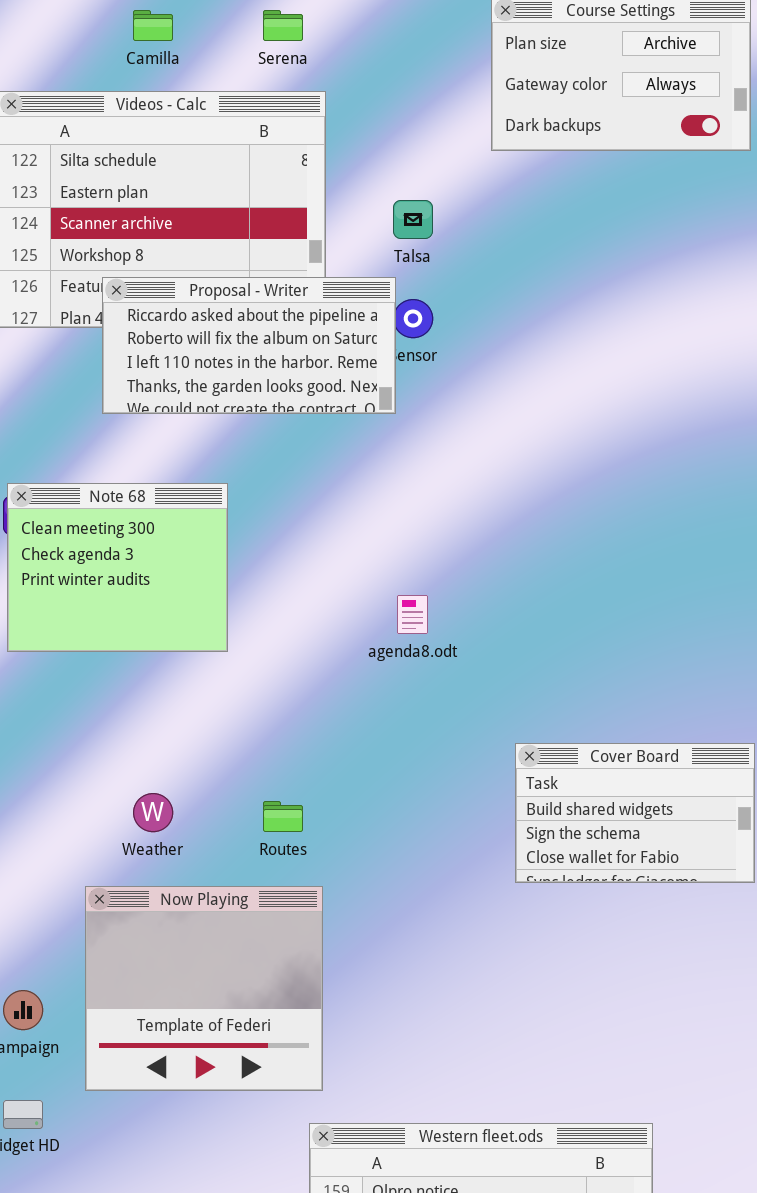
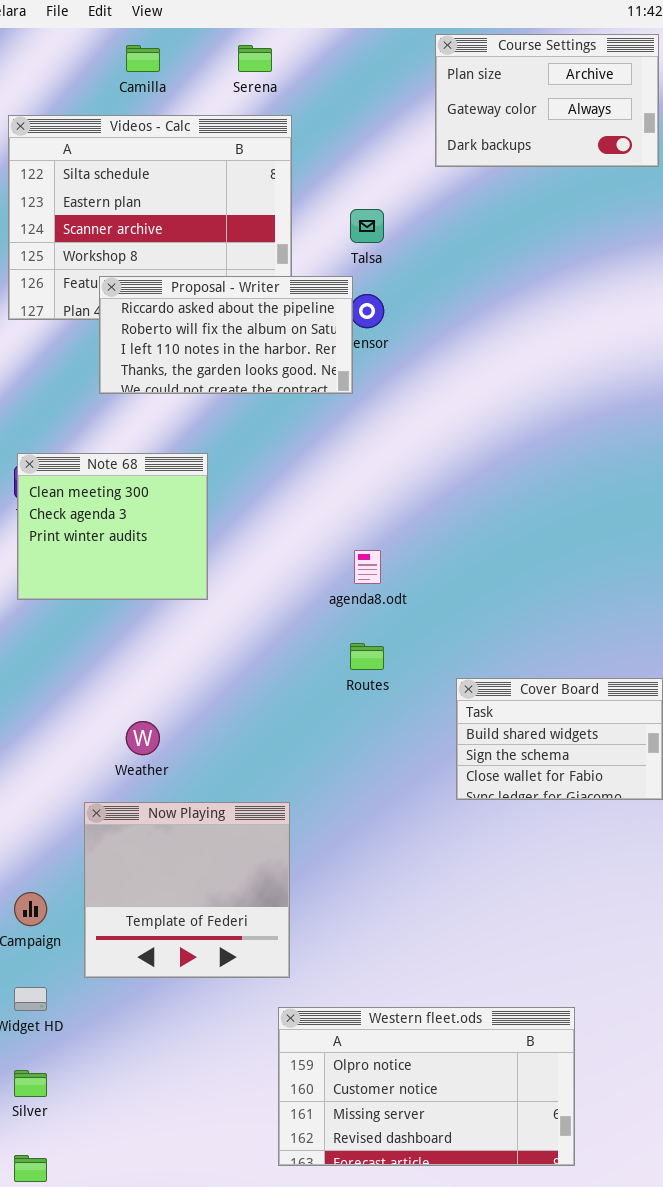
Routes: [263,801,303,832] -> [350,643,384,670], moved

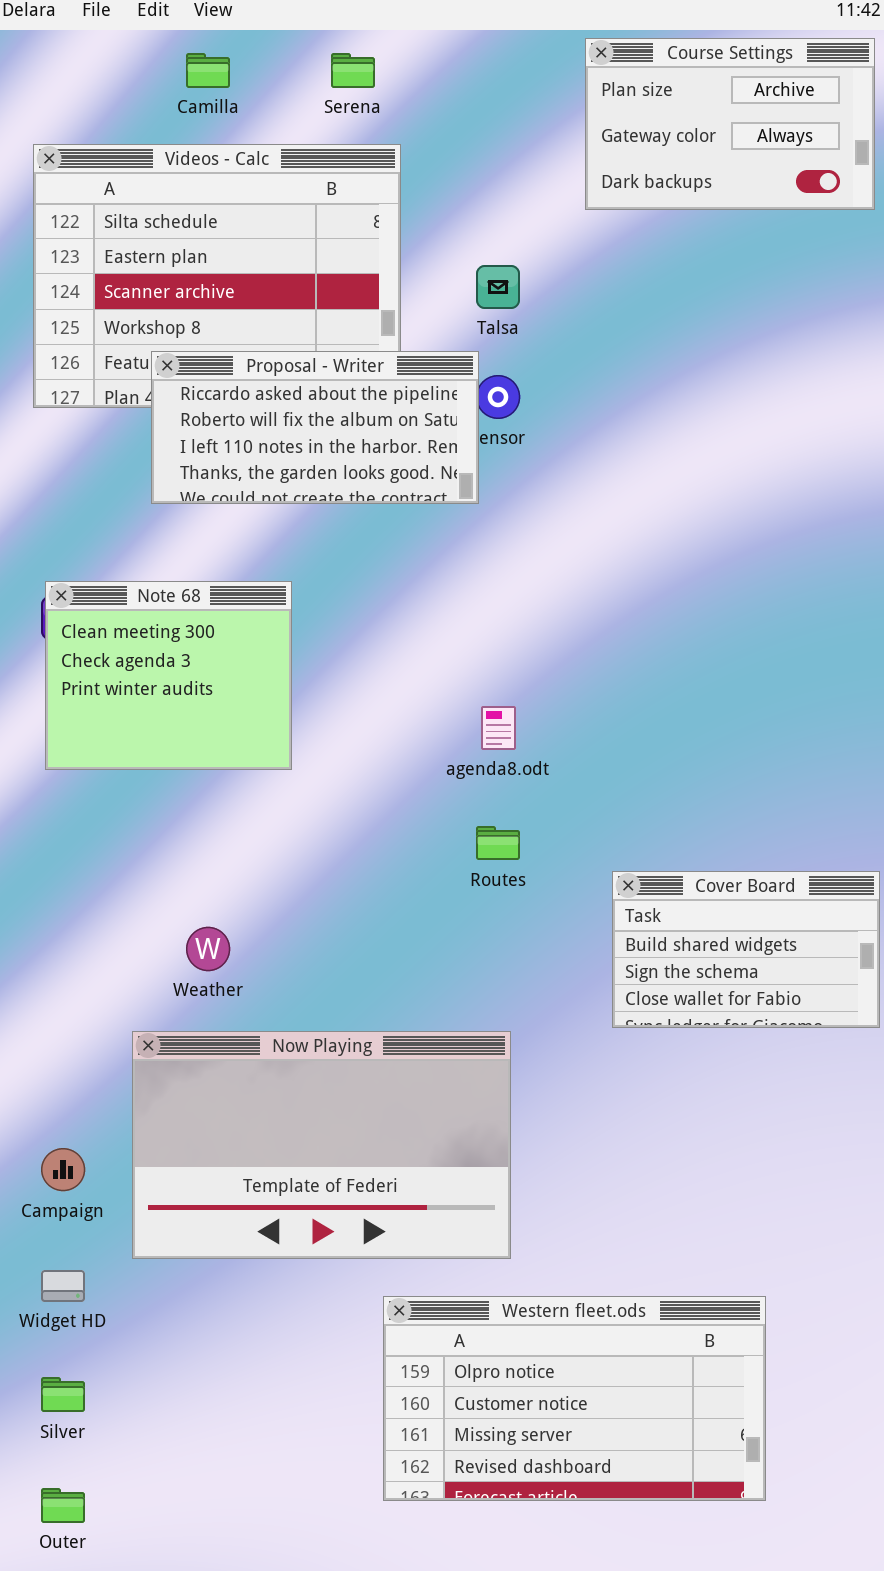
Now Playing: [84,802,290,978] -> [132,1031,511,1259], resized

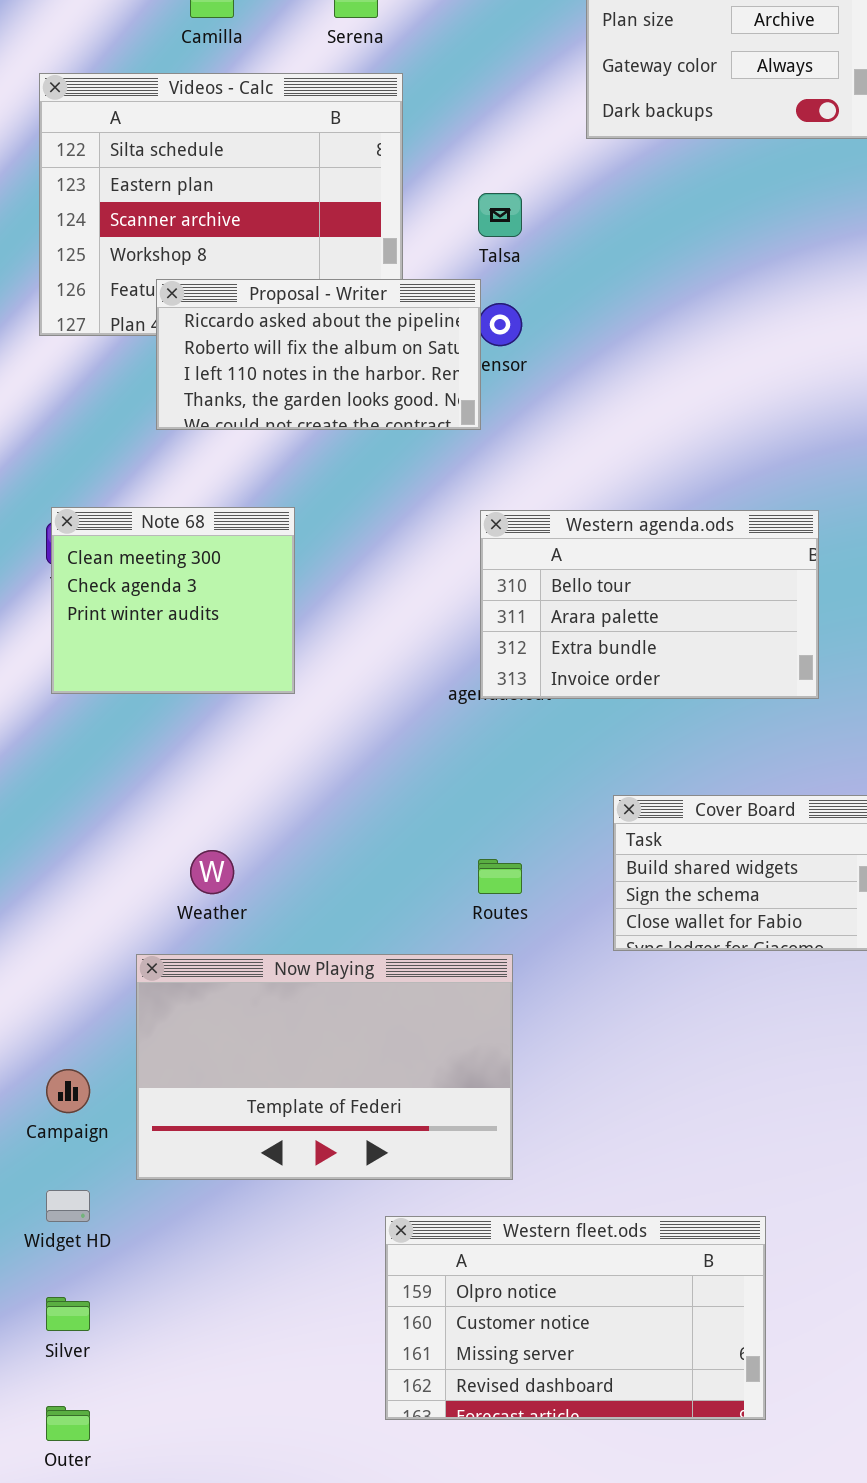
Western agenda.ods: none -> [480,510,819,699], opened
Routes: [476,826,520,860] -> [478,859,522,894], moved

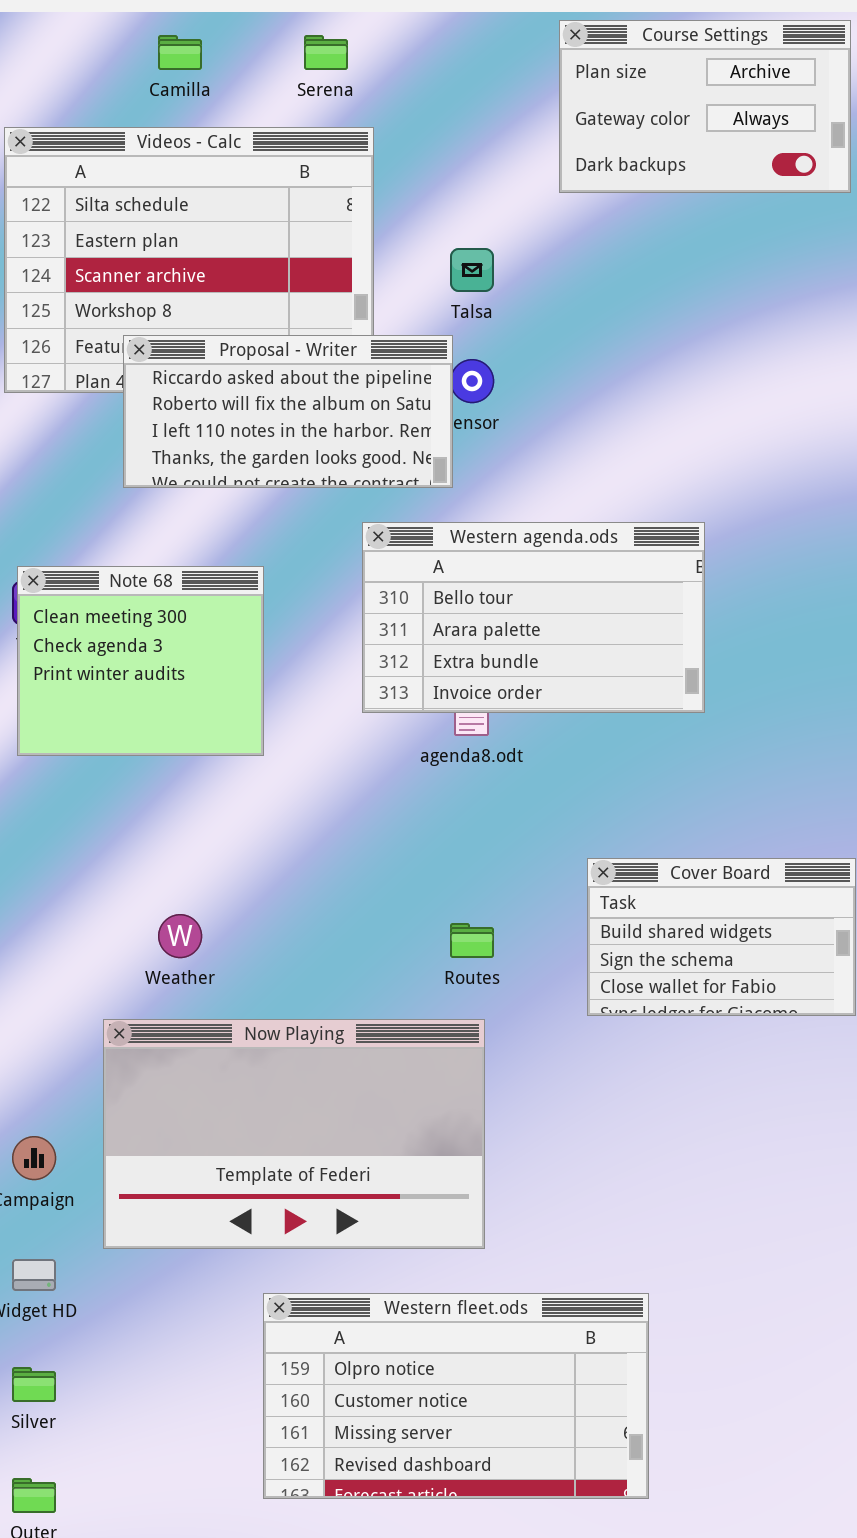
Western agenda.ods: [480,510,819,699] -> [362,522,705,713], moved
Western fleet.ods: [385,1216,766,1420] -> [263,1293,649,1499], moved

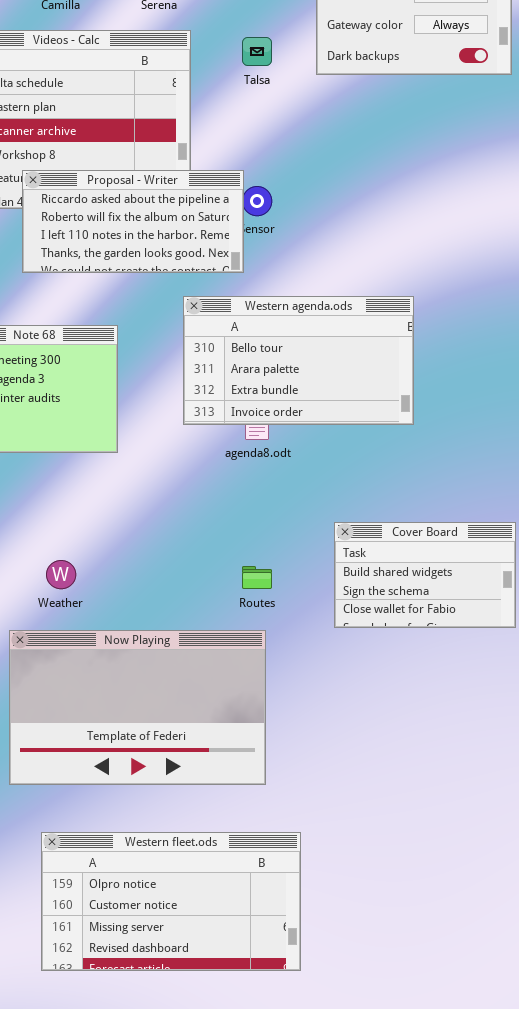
Talsa: [450,248,494,292] -> [242,37,272,66], moved
Western fleet.ods: [263,1293,649,1499] -> [41,832,301,971], moved

